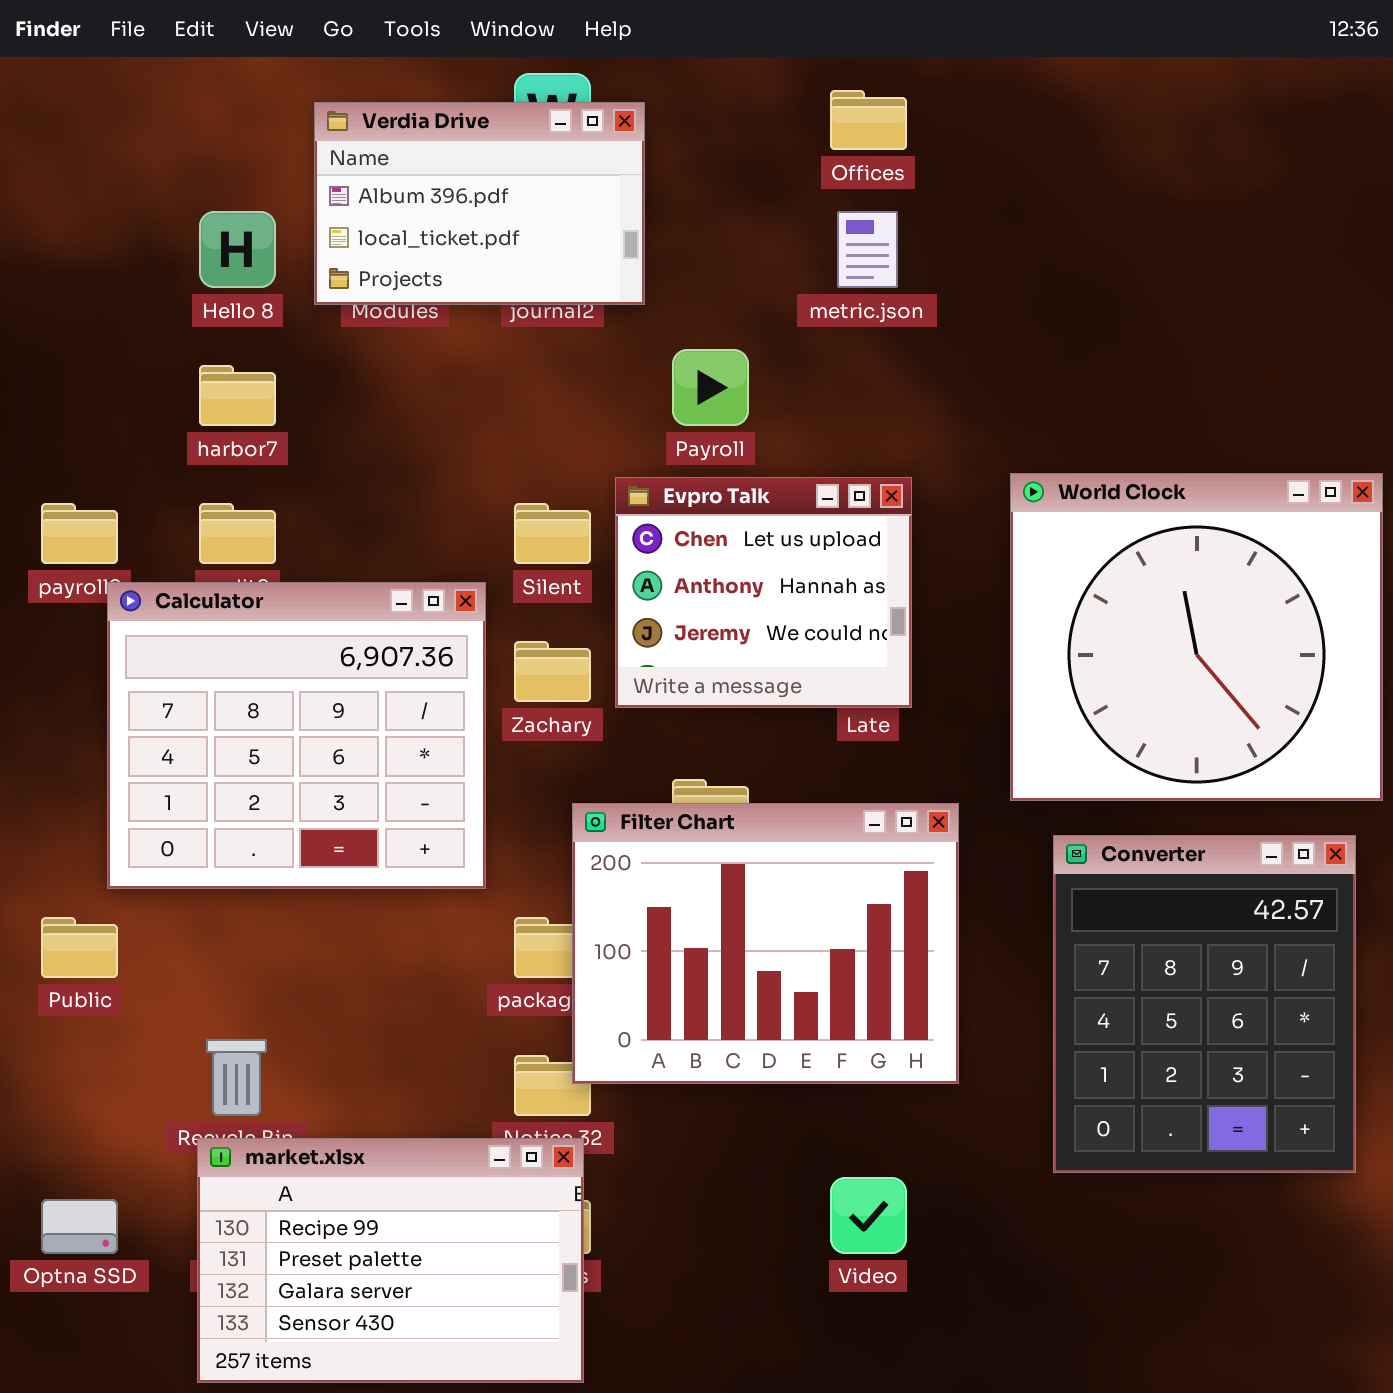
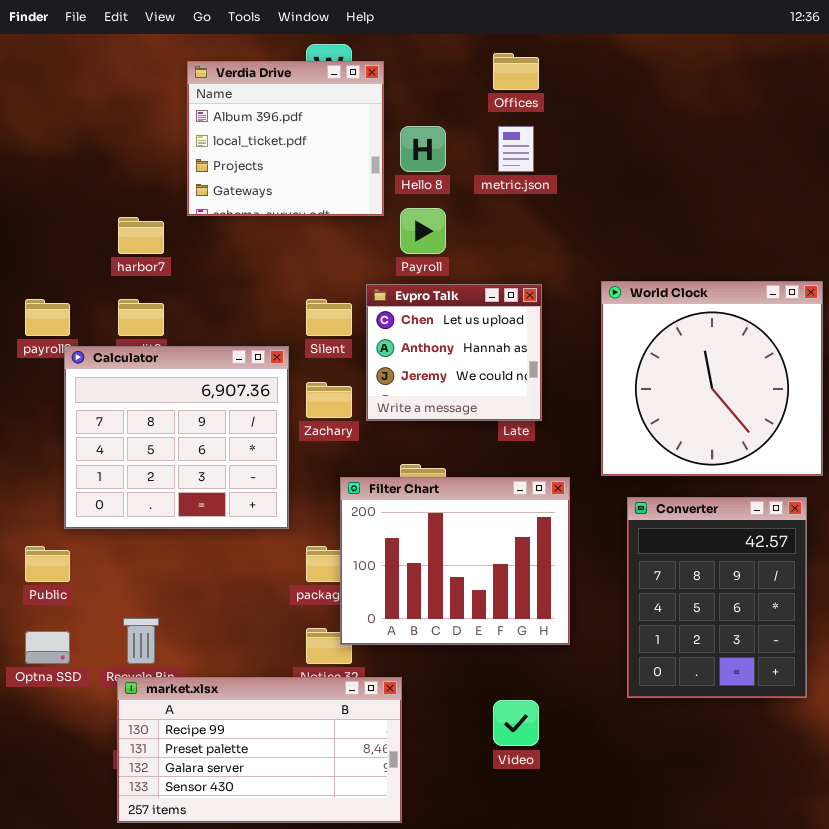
Verdia Drive: [314,102,645,305] -> [187,61,384,216], resized
Hello 8: [199,211,276,288] -> [400,126,446,172], moved
market.xlsx: [197,1138,584,1383] -> [117,677,402,823], resized
Optna SSD: [41,1199,118,1254] -> [25,631,70,664], moved

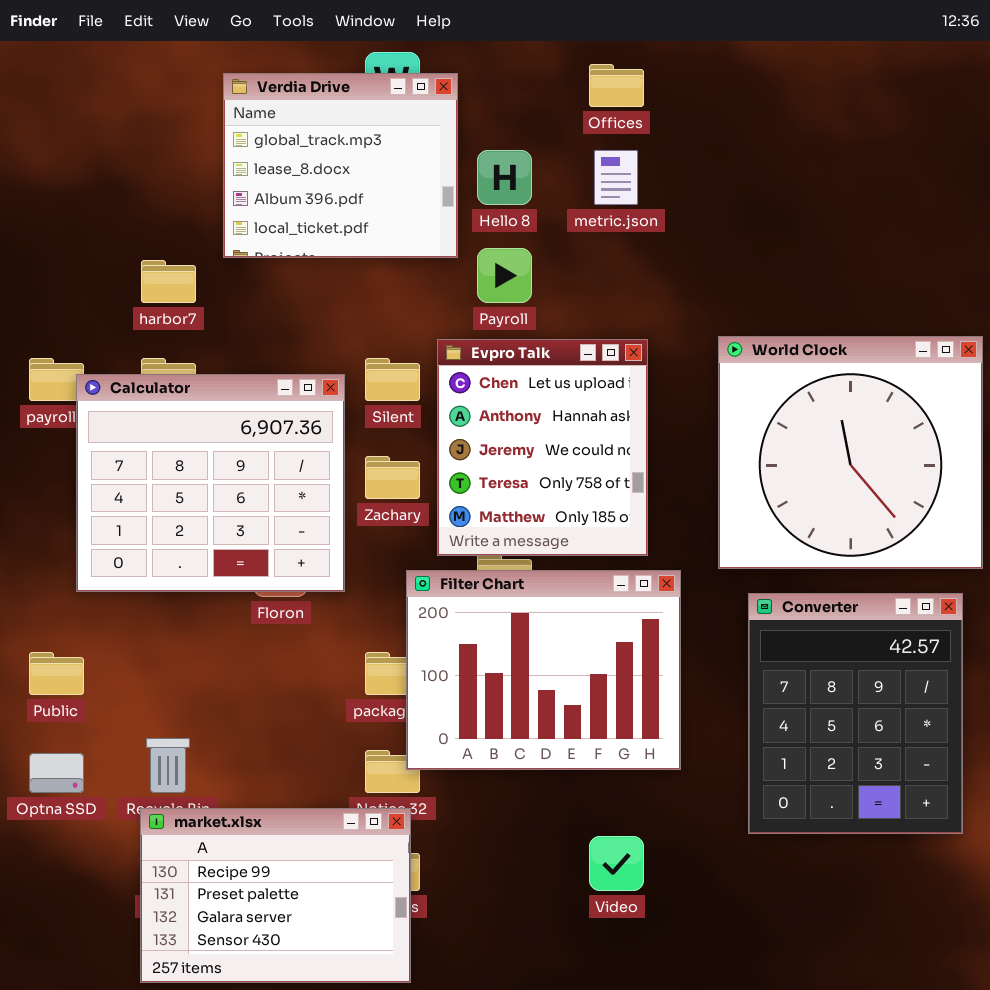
Verdia Drive: [187,61,384,216] -> [223,73,458,258], scrolled up 2 rows
Evpro Talk: [366,284,542,421] -> [437,339,648,556], resized
Calculator: [64,346,289,529] -> [76,374,345,592], moved
market.xlsx: [117,677,402,823] -> [140,808,411,983], resized

